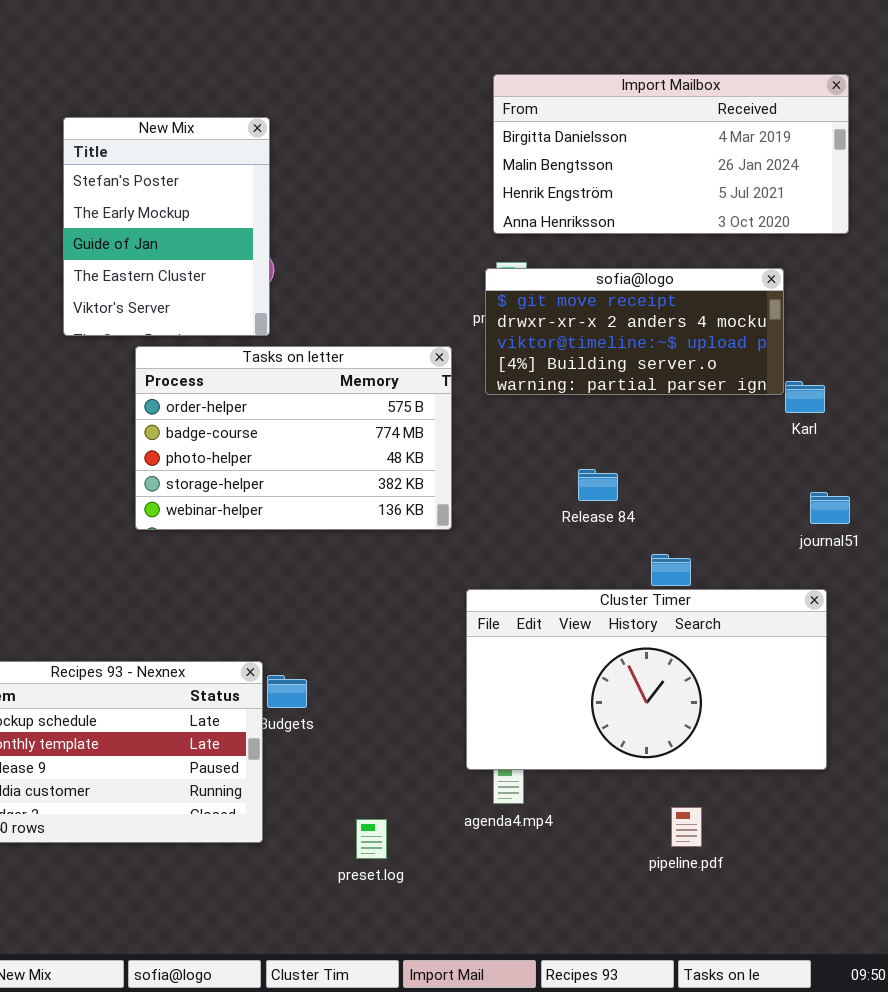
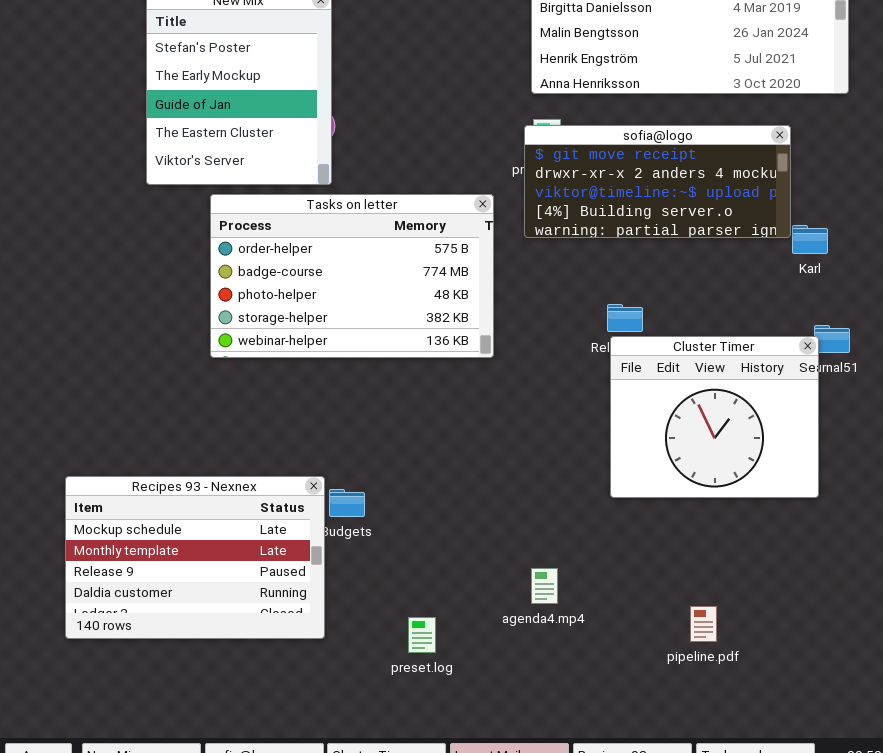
Cluster Timer: [466,589,827,770] -> [610,336,819,498], moved, resized

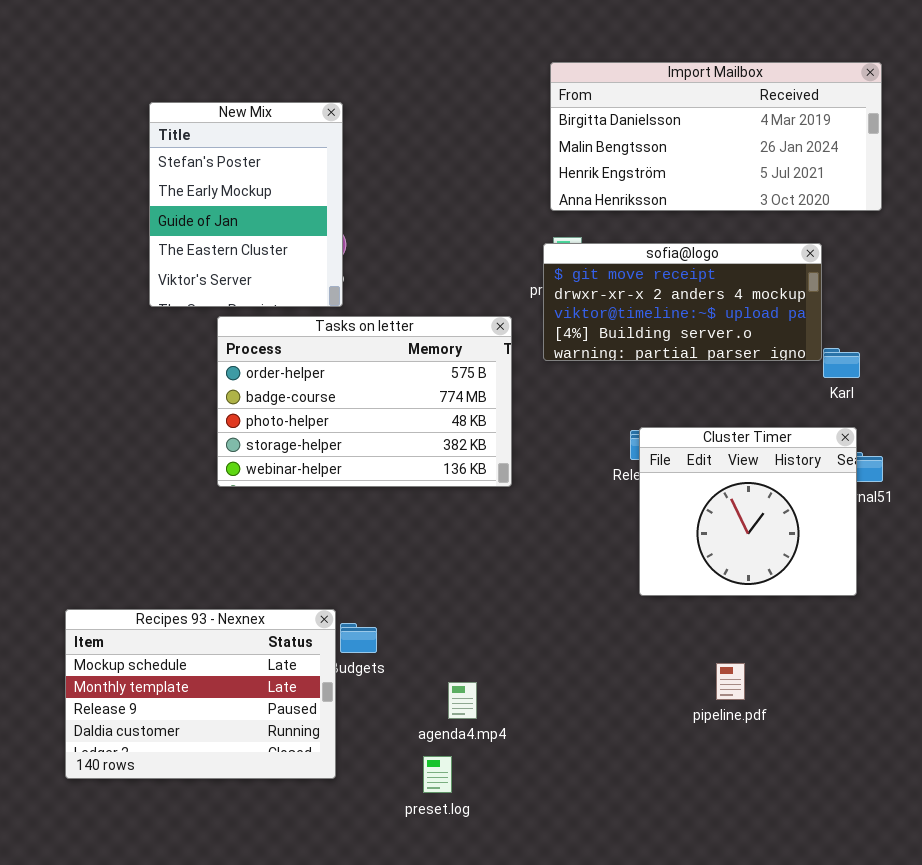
Cluster Timer: [610,336,819,498] -> [639,427,857,596], moved
agenda4.mp4: [531,568,558,604] -> [448,682,477,719], moved
pipeline.pdf: [690,606,717,642] -> [716,663,745,700], moved

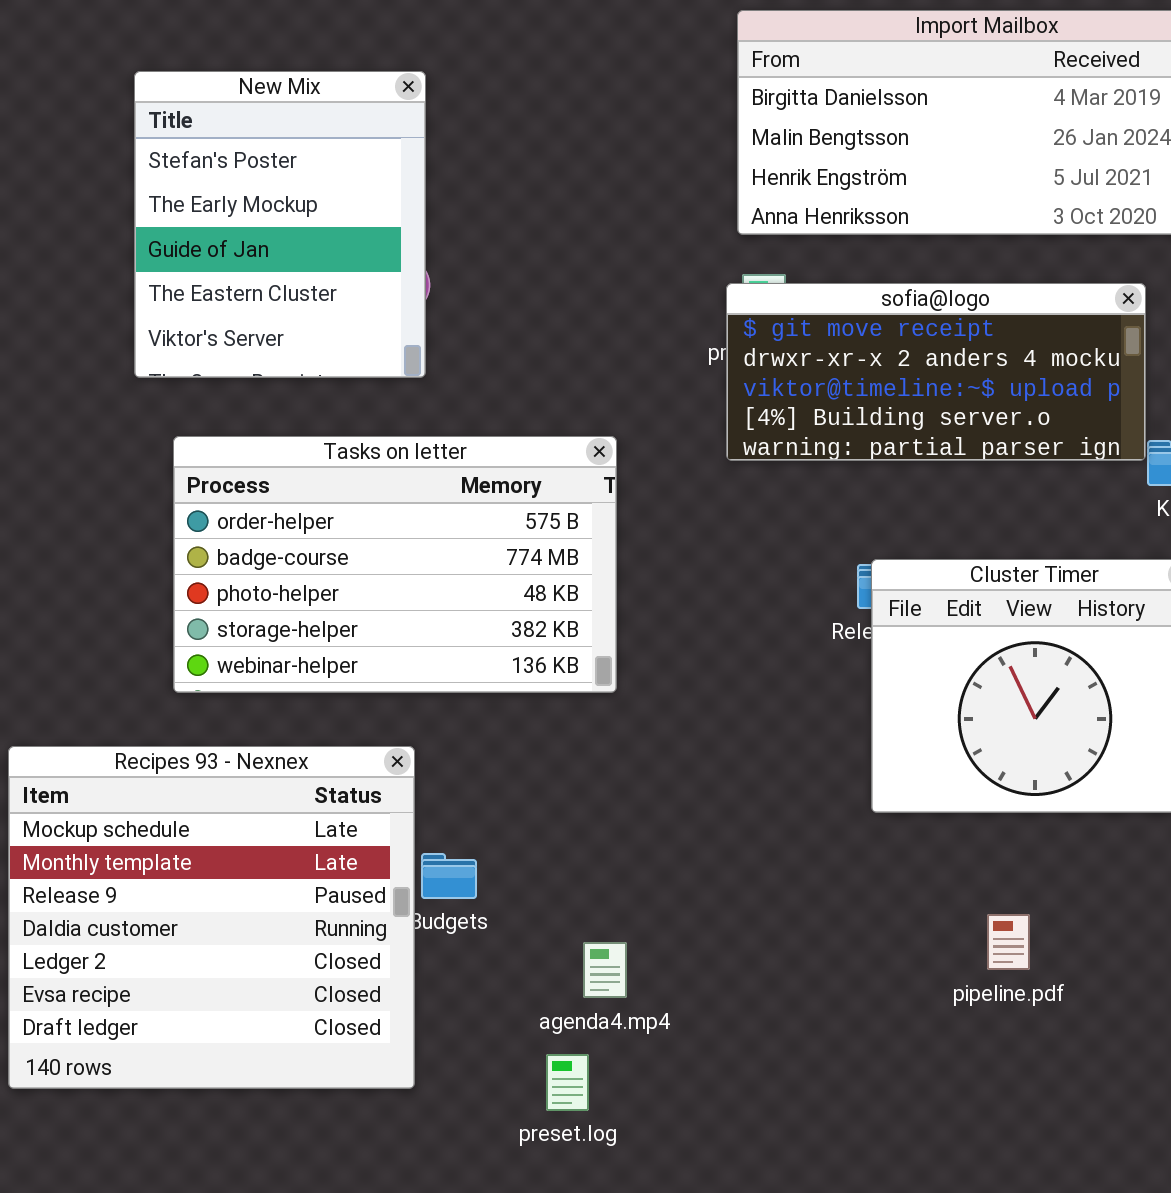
Tasks on letter: [217,316,512,487] -> [173,436,617,693], moved
Recipes 93 - Nexnex: [65,609,336,779] -> [8,746,415,1089], resized

